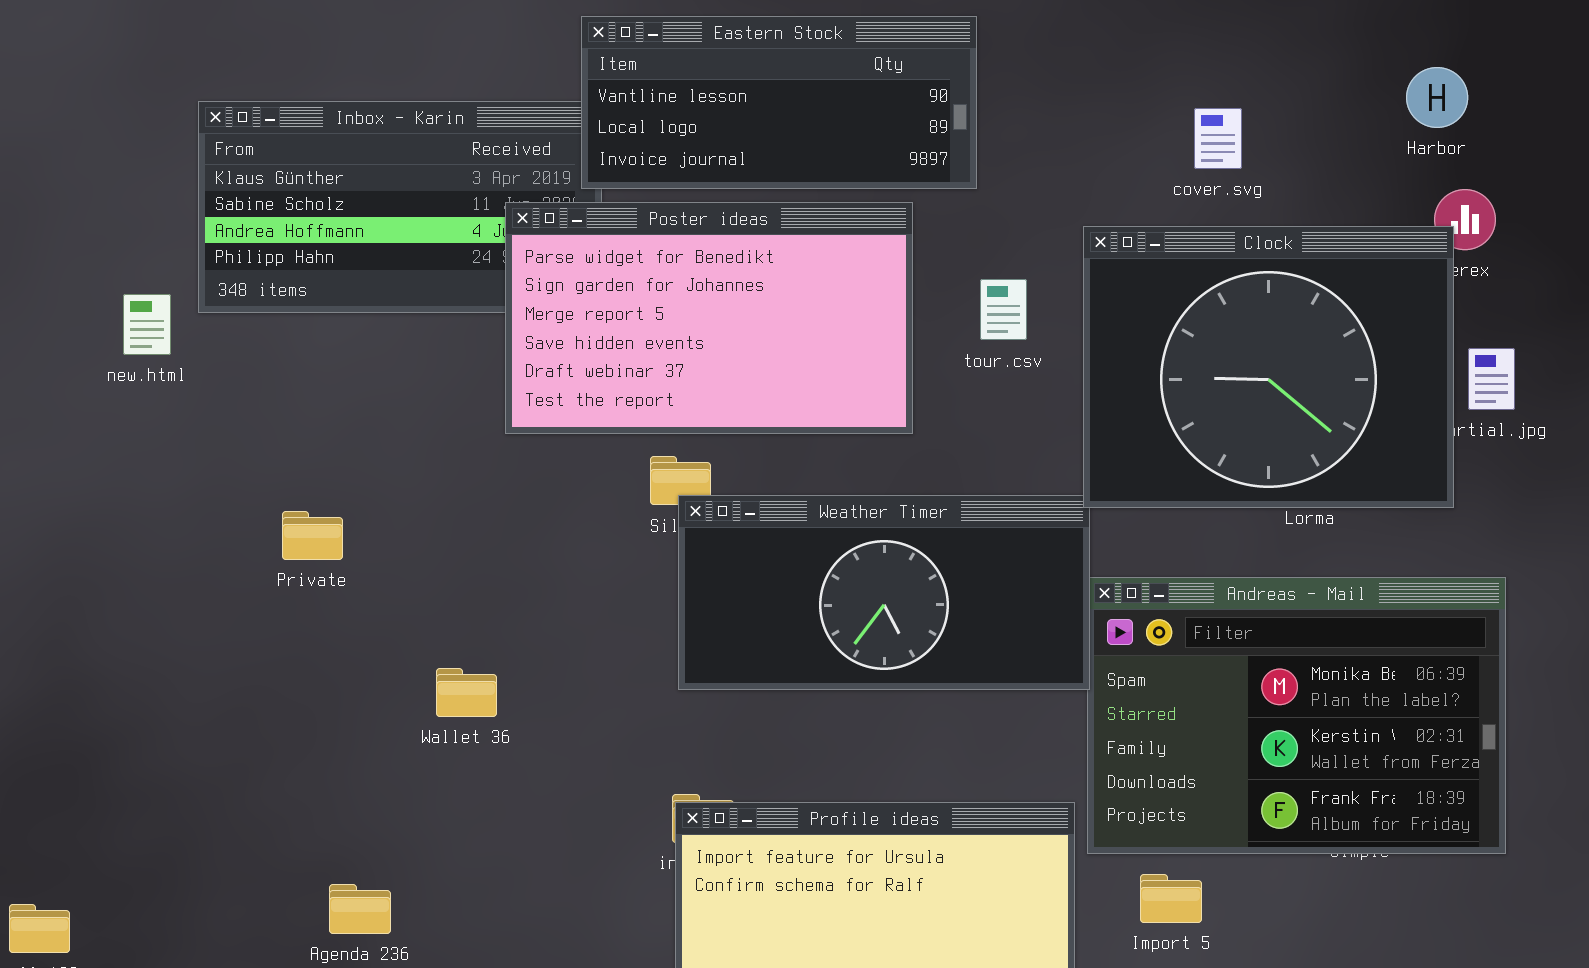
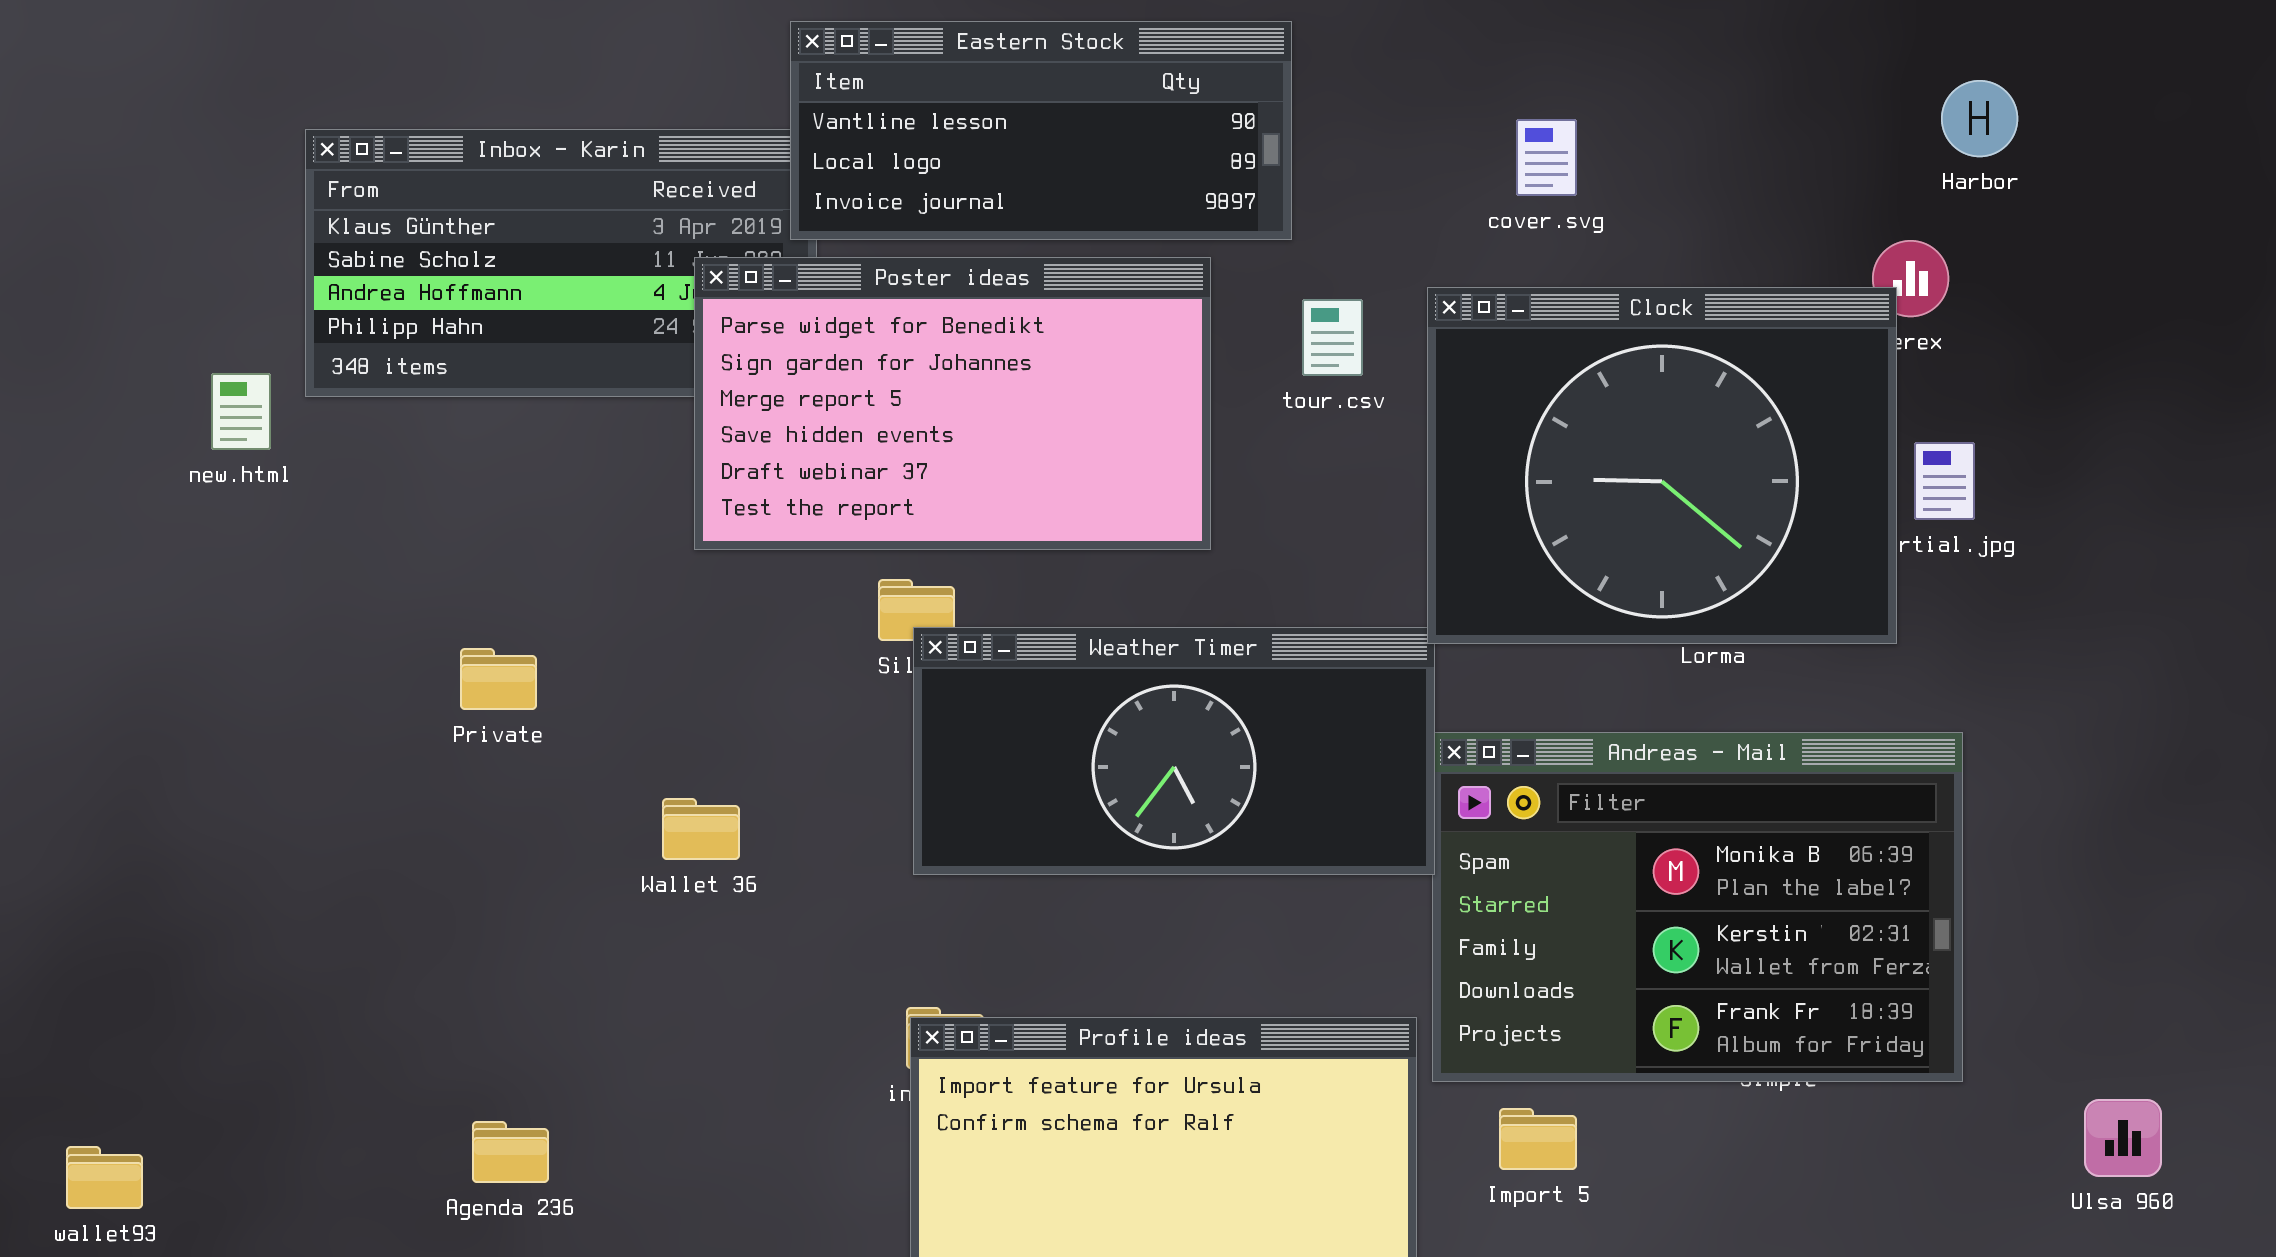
Harbor: [1406,67,1468,128] -> [1941,80,2018,157], moved
cover.svg: [1194,108,1242,169] -> [1516,119,1577,196], moved
tour.csv: [980,279,1027,340] -> [1302,299,1363,376], moved
Private: [282,511,343,560] -> [460,648,537,710], moved
Wallet 36: [436,668,497,717] -> [662,798,740,860], moved

